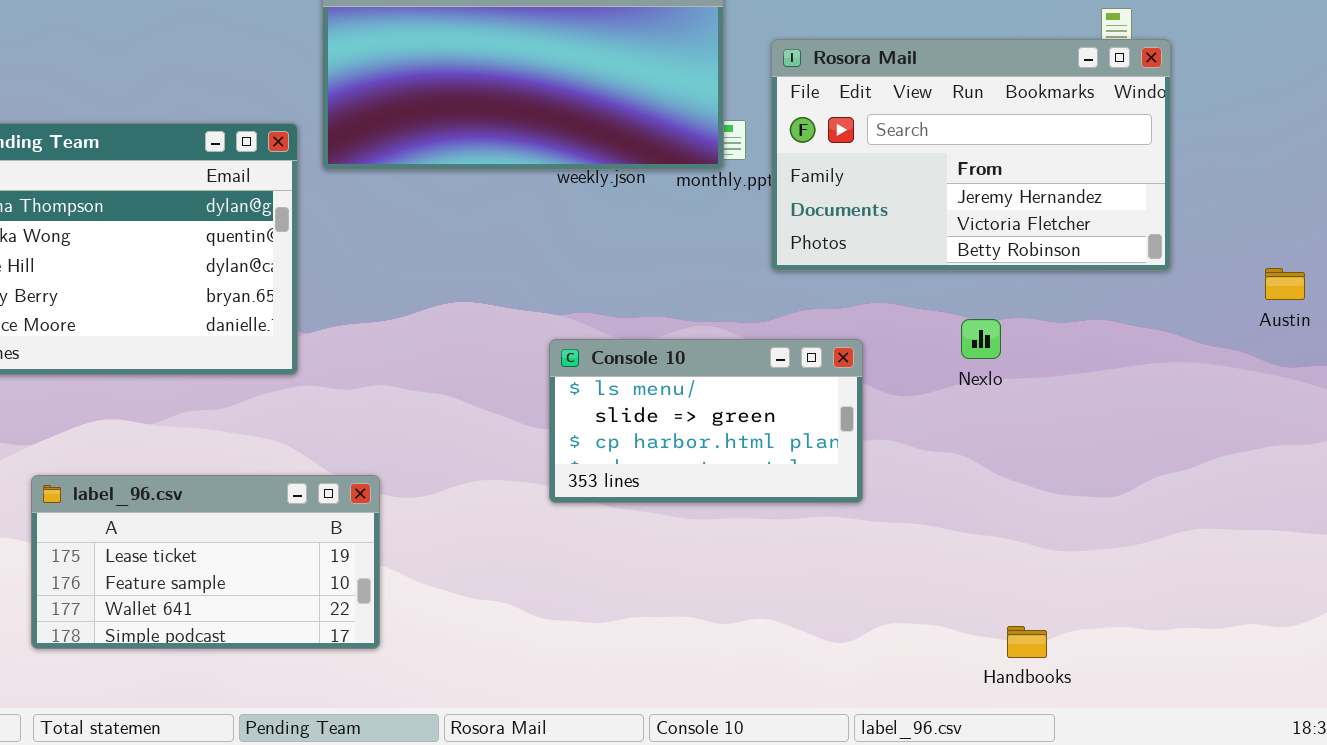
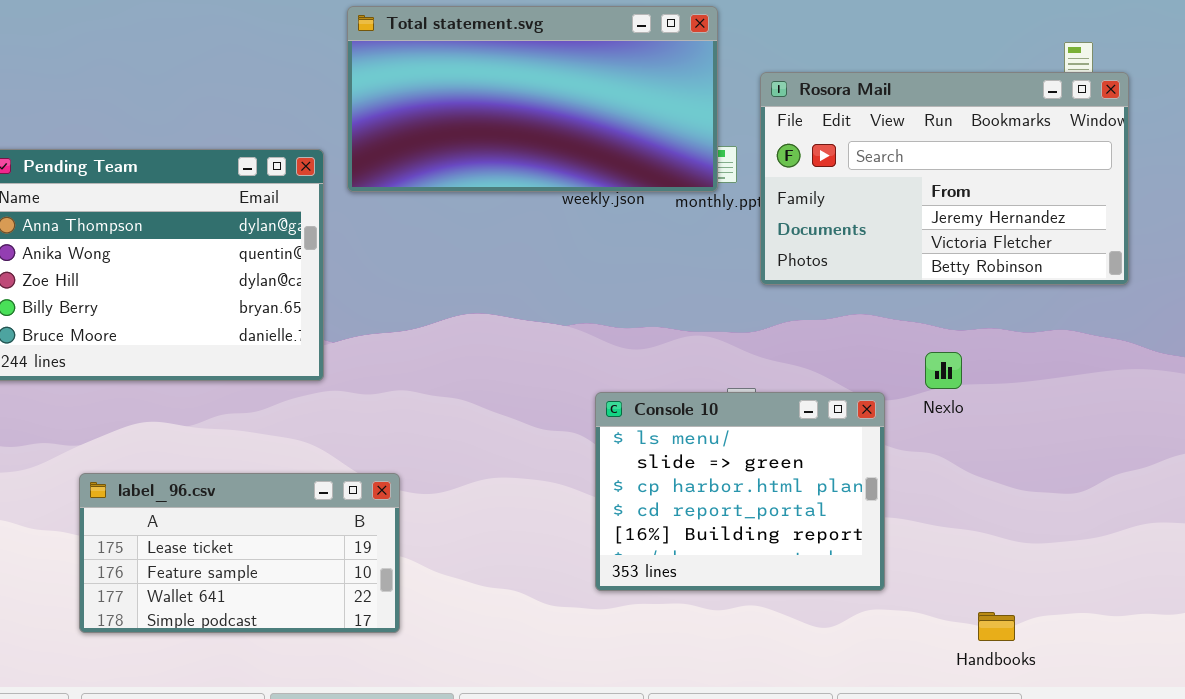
Nexlo: [961,319,1001,359] -> [925,352,962,389], moved
Console 10: [549,339,863,503] -> [595,392,885,591], moved, resized

